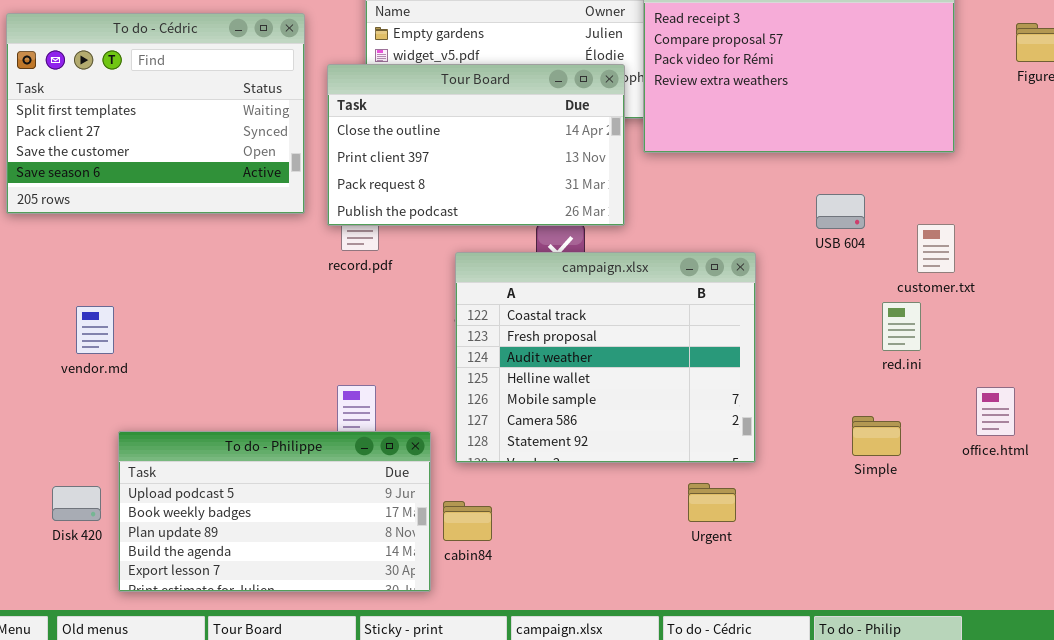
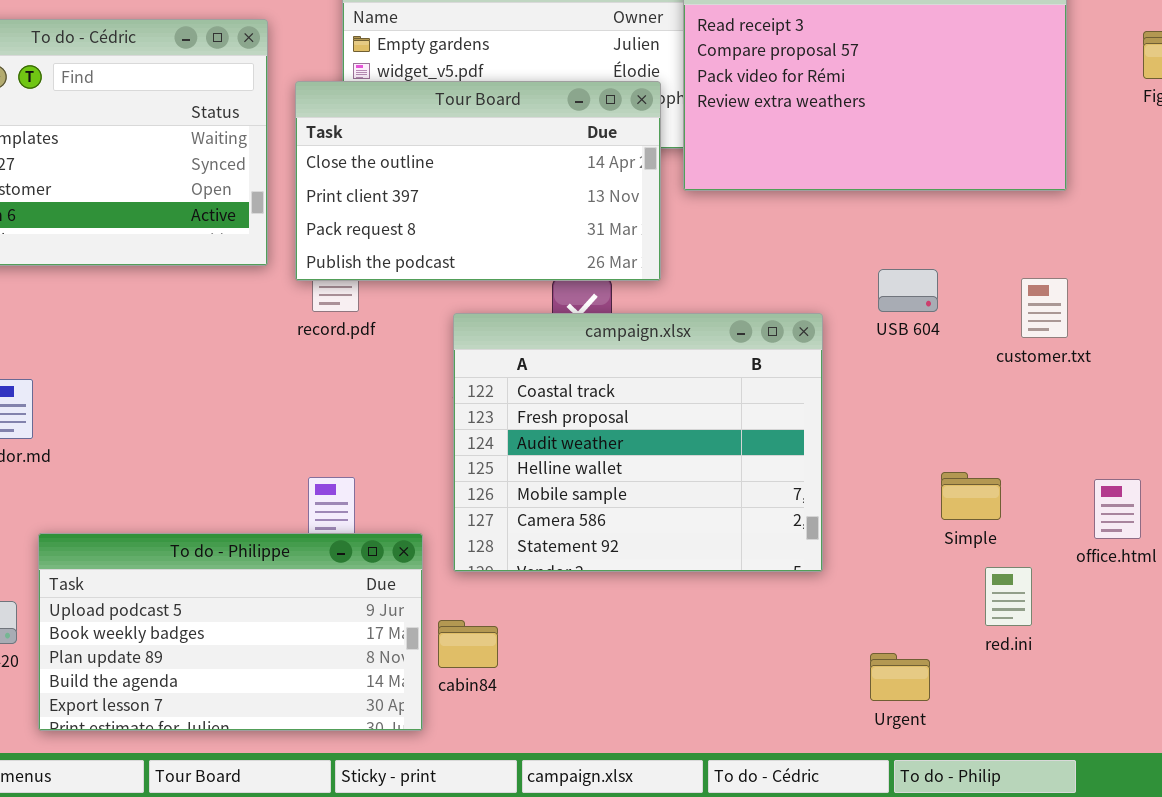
USB 604: [816,194,865,229] -> [878,269,938,312], moved
red.ini: [882,302,921,351] -> [985,567,1032,626], moved
Simple: [852,416,901,456] -> [941,472,1001,520], moved
Urgent: [688,483,736,522] -> [870,653,930,701], moved

